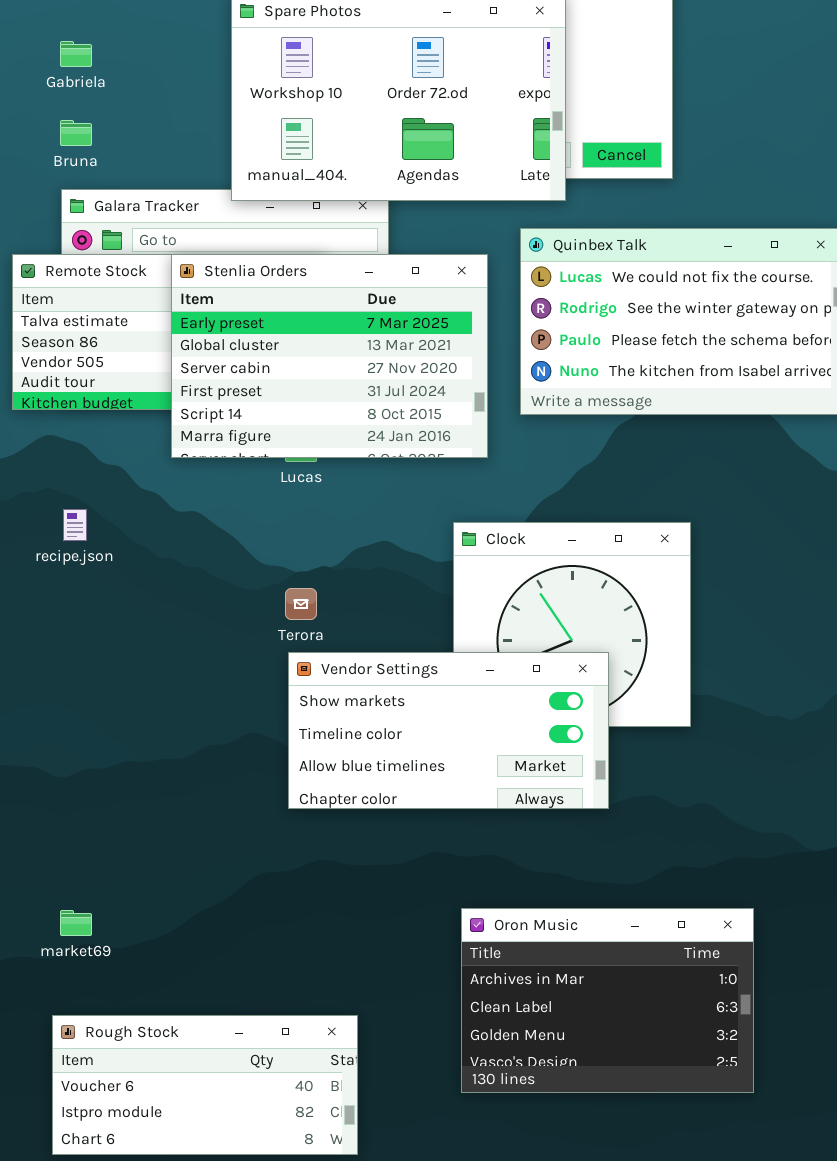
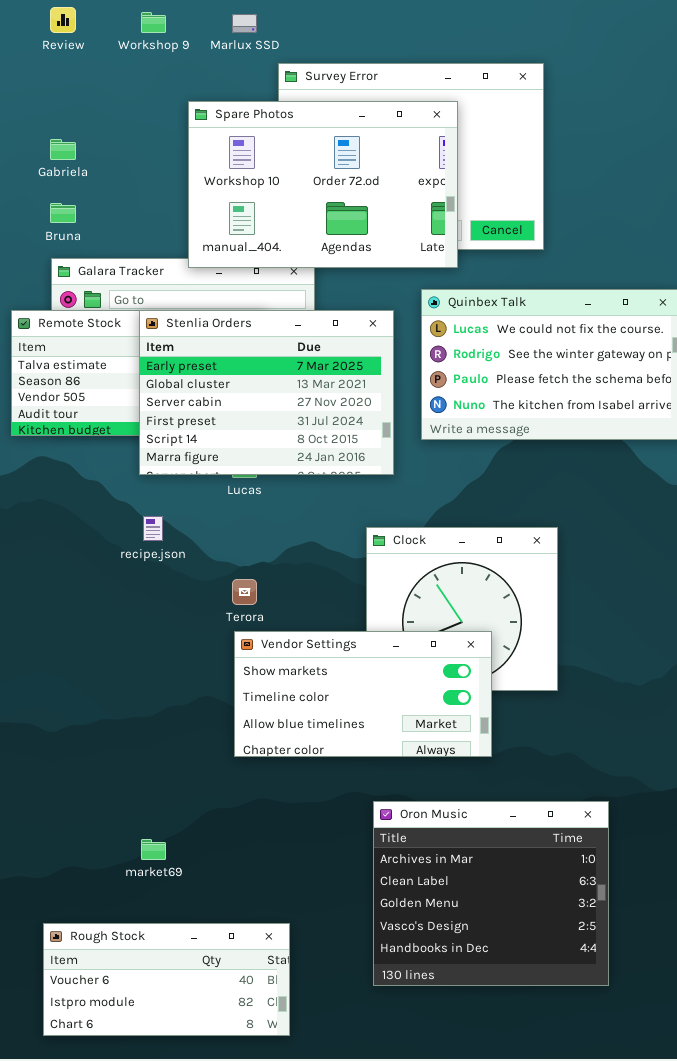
recipe.json: [63,509,87,541] -> [143,516,163,541], moved
Oron Music: [461,908,754,1093] -> [373,801,609,986], resized
market69: [60,910,92,936] -> [141,839,166,860], moved

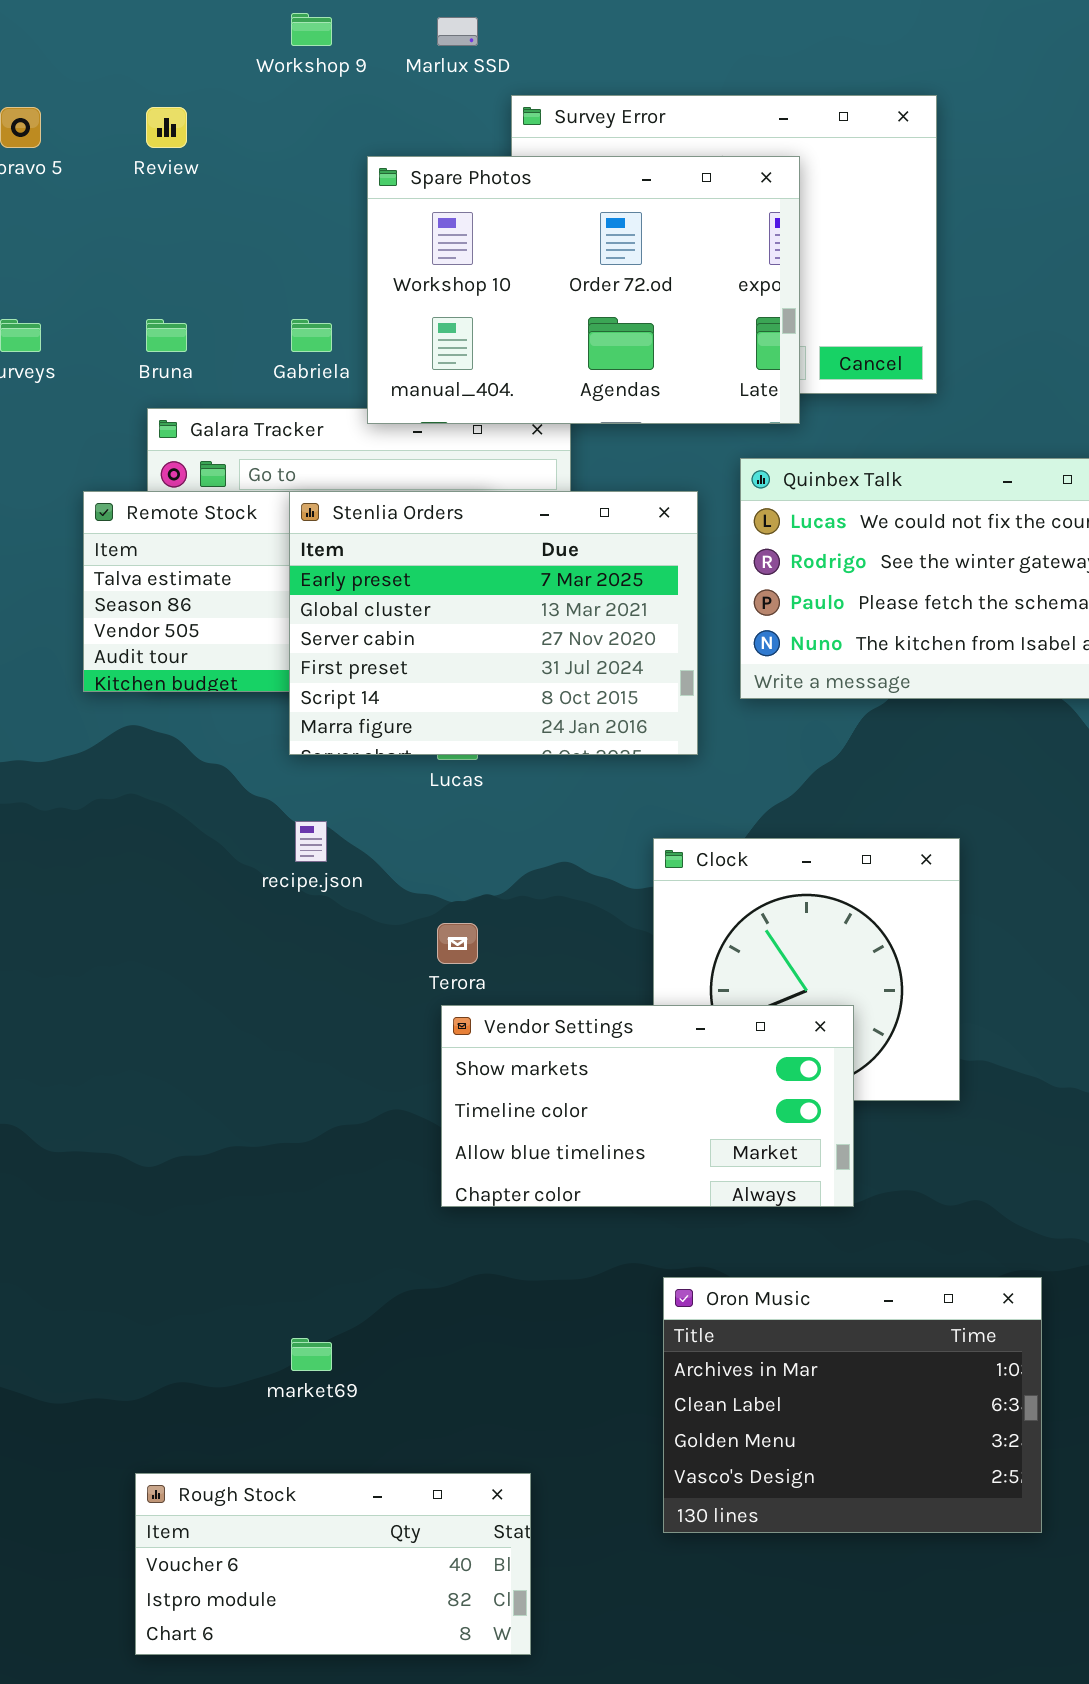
Review: [50,7,76,33] -> [146,107,187,148], moved
Gabriela: [50,139,76,160] -> [291,319,332,352], moved
Oron Music: [373,801,609,986] -> [663,1277,1042,1533], resized

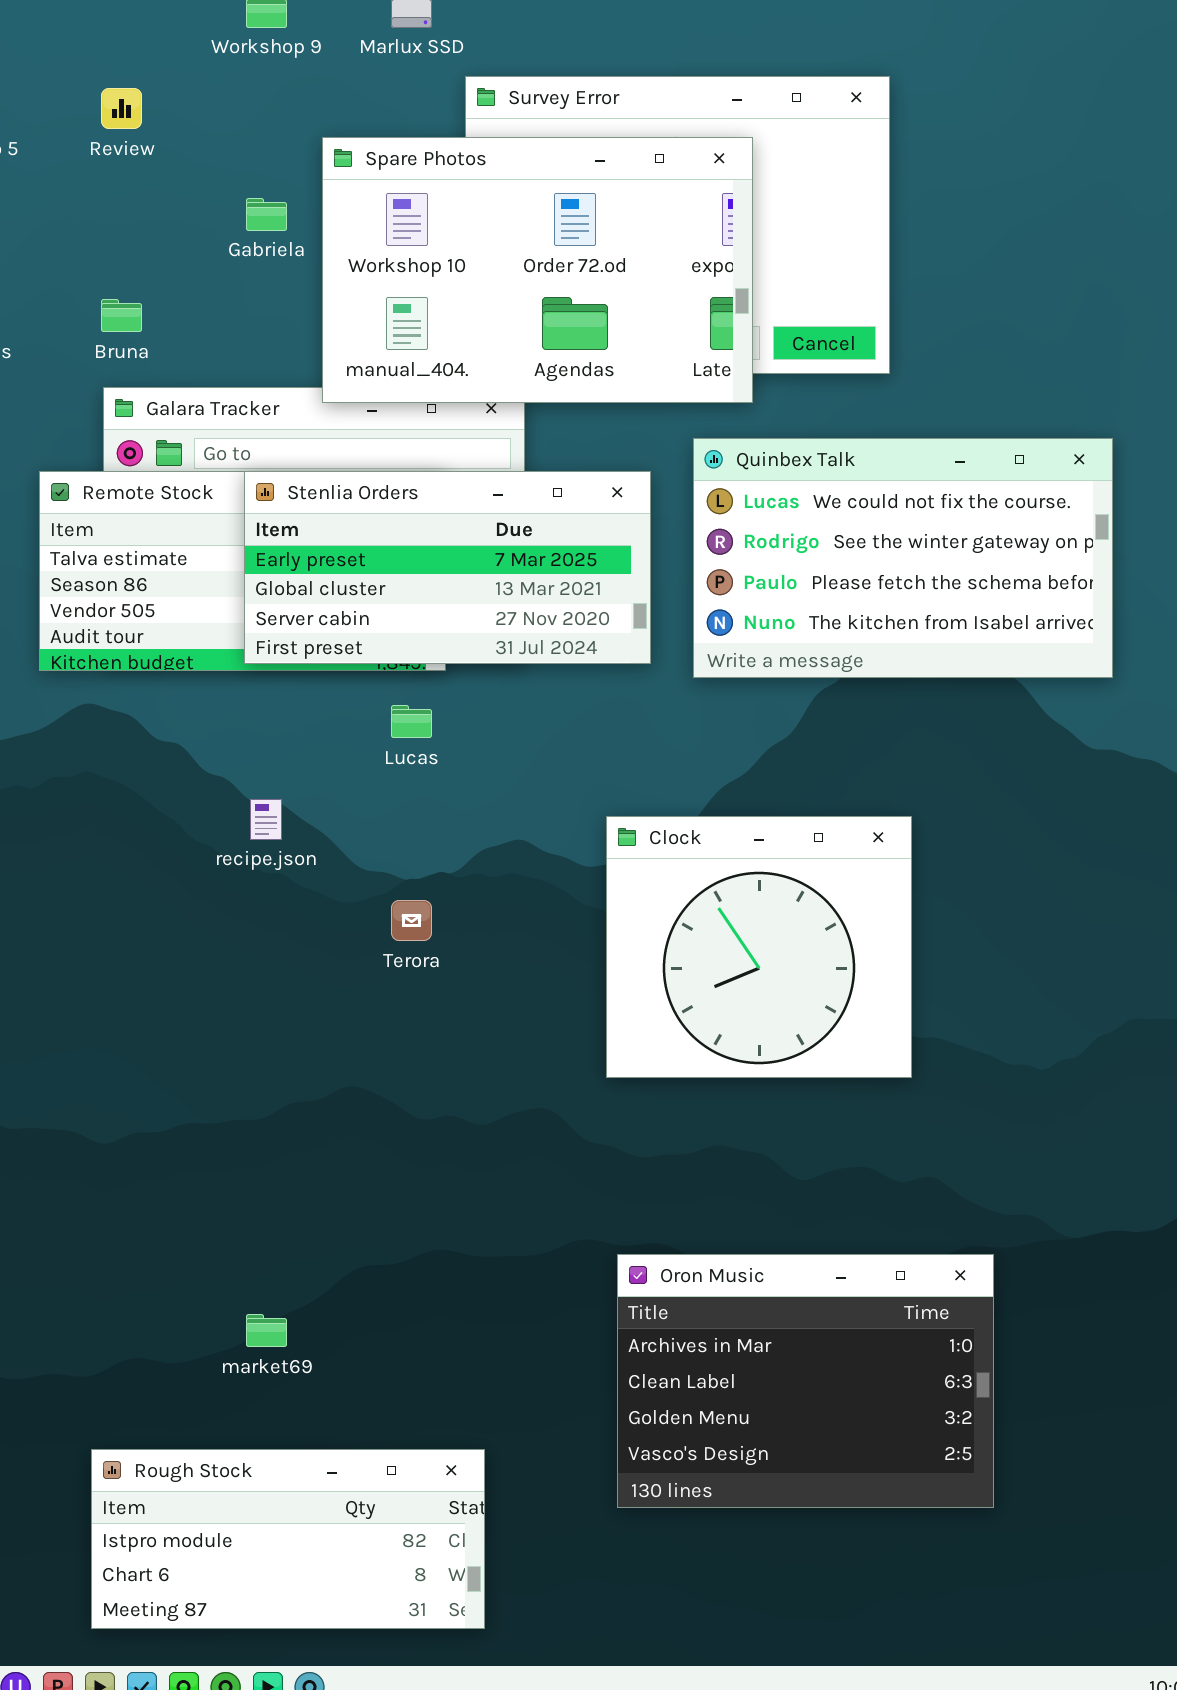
Gabriela: [291,319,332,352] -> [246,198,287,231], moved
Stenlia Orders: [289,491,698,755] -> [244,471,651,664], resized
Vendor Settings: [441,1005,854,1207] -> none, closed
Rough Stock: [135,1473,531,1655] -> [91,1449,485,1629], scrolled down 1 row

